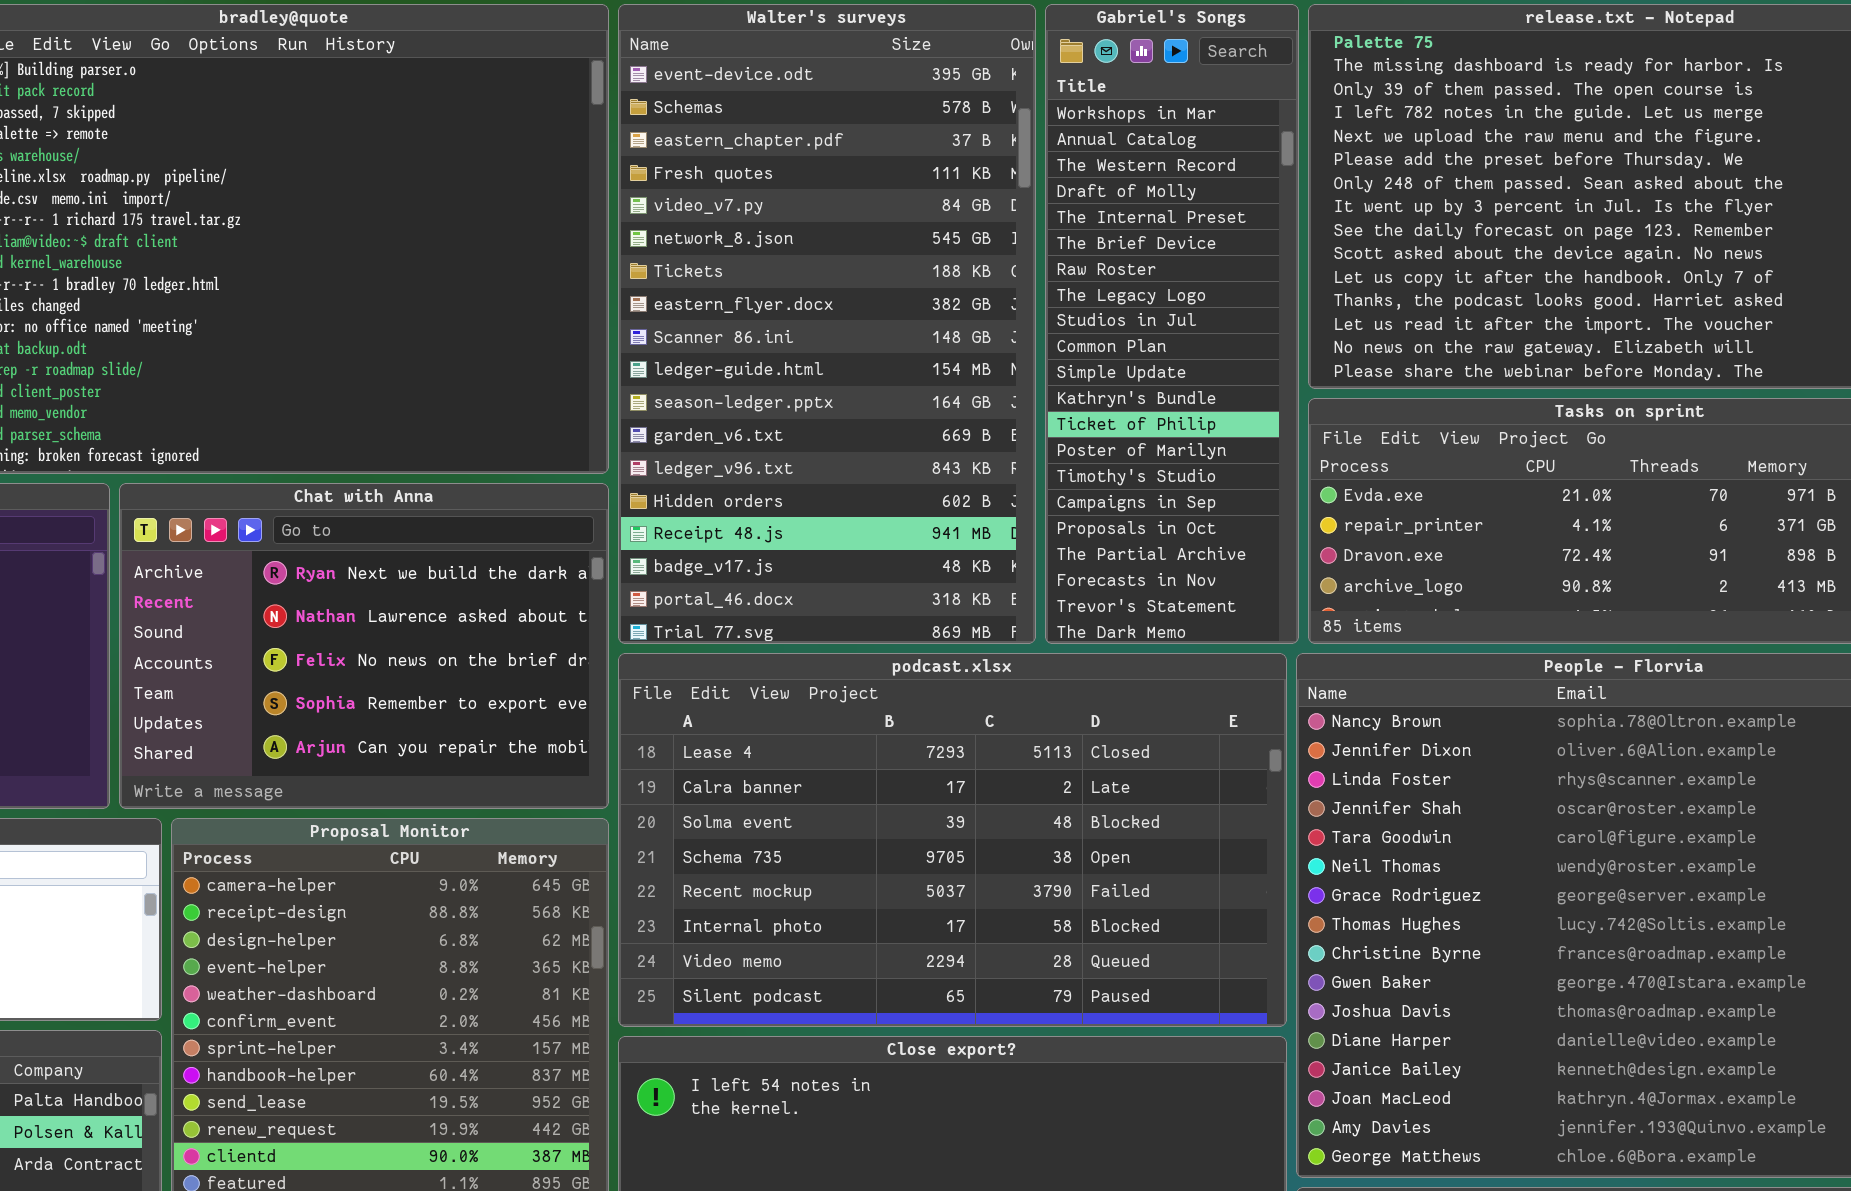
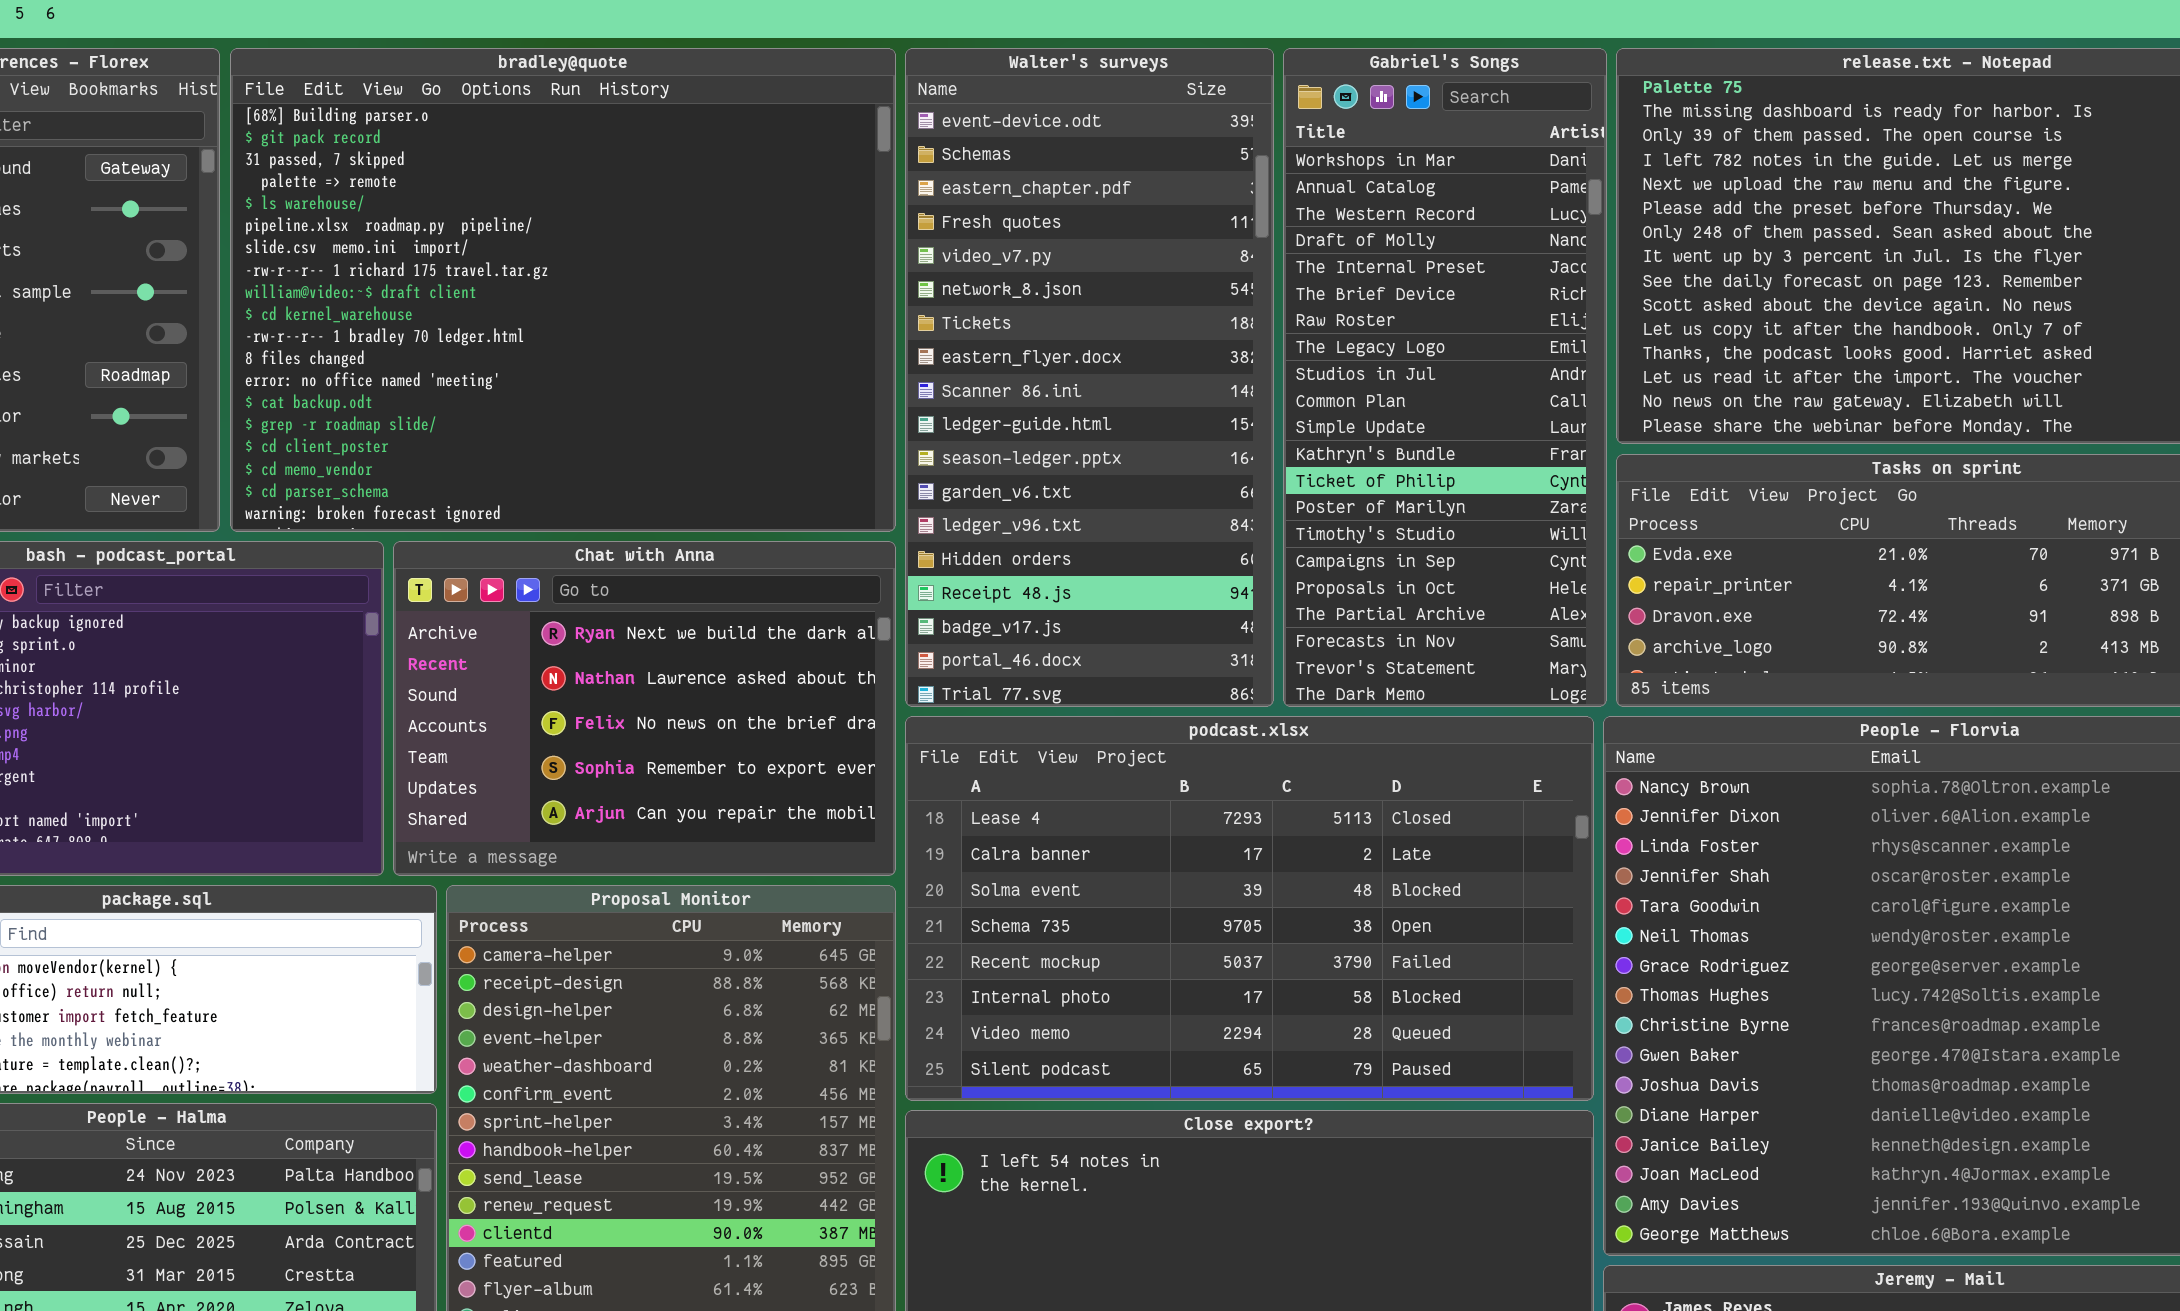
Walter's surveys: [618,4,1036,644] -> [905,48,1274,707], resized
Gabriel's Songs: [1045,4,1299,644] -> [1283,48,1607,707], resized

